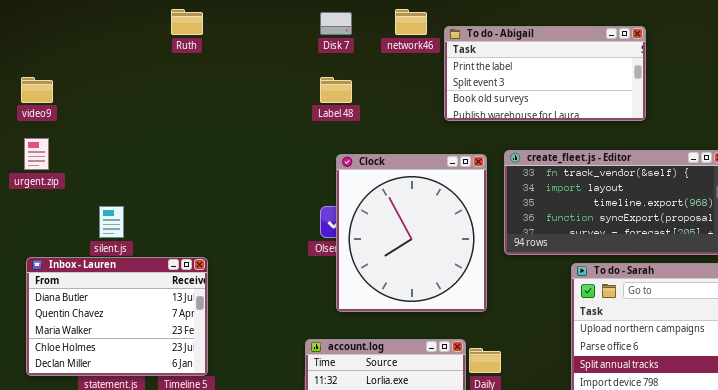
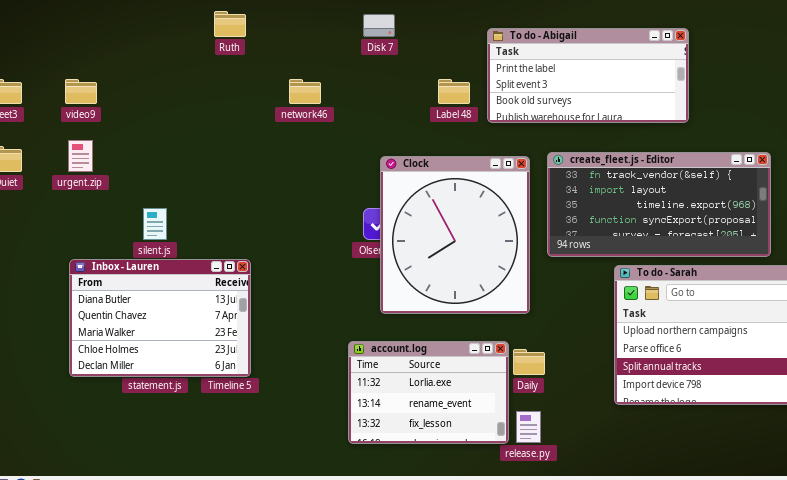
network46: [395,9,427,35] -> [289,79,321,104], moved
Label 48: [320,77,352,103] -> [438,79,470,104], moved

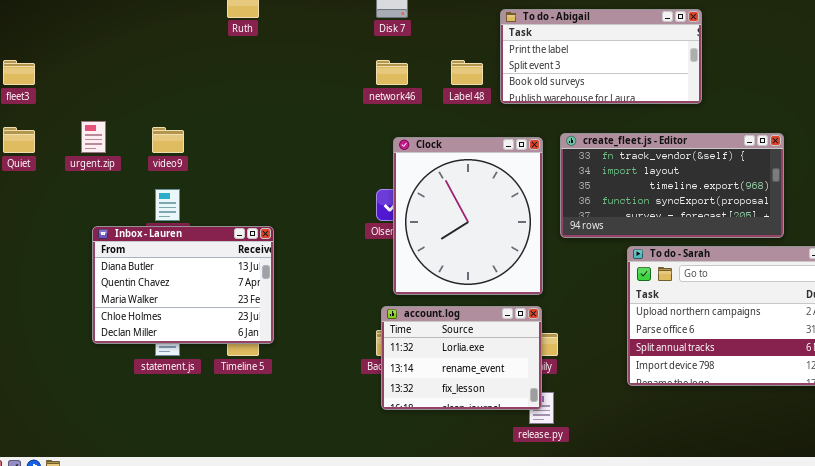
video9: [65,79,97,104] -> [152,127,184,153], moved
network46: [289,79,321,104] -> [376,60,408,85], moved
Inbox - Lauren: [69,259,251,377] -> [92,226,274,344], moved
account.log: [348,341,509,444] -> [381,306,542,410], moved

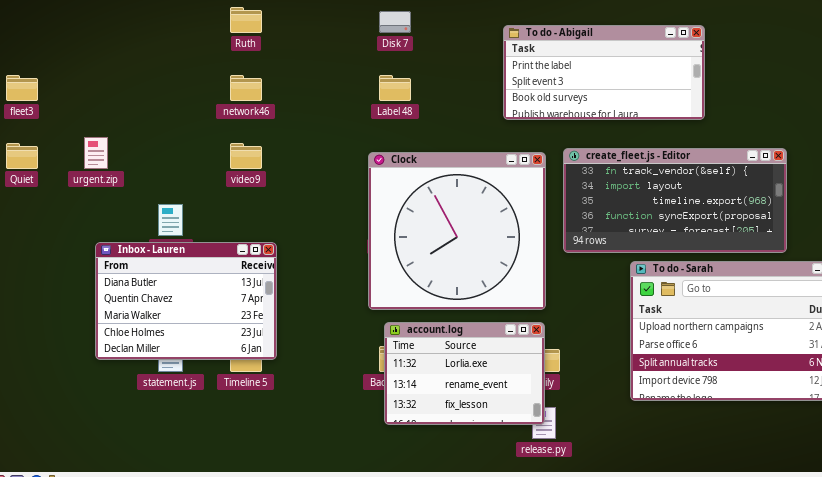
network46: [376,60,408,85] -> [230,75,262,101], moved
Label 48: [451,60,483,85] -> [379,75,411,101], moved
video9: [152,127,184,153] -> [230,143,262,169], moved
Clock: [393,137,543,295] -> [368,152,546,310], resized

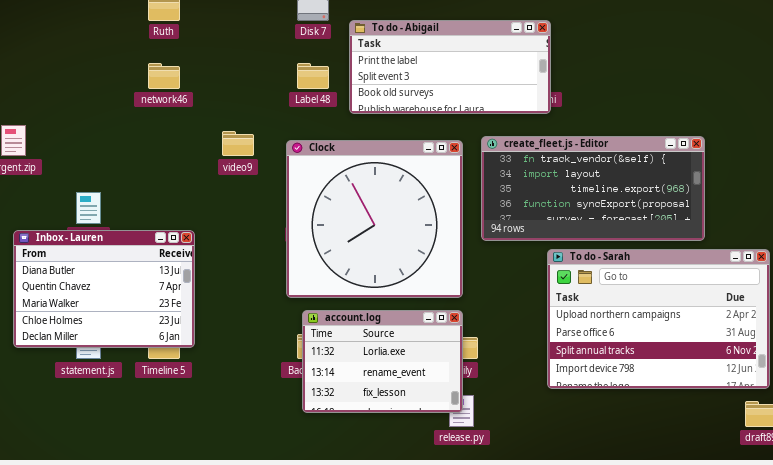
To do - Abigail: [503,25,705,120] -> [349,20,551,114], moved
video9: [230,143,262,169] -> [222,131,254,156], moved

